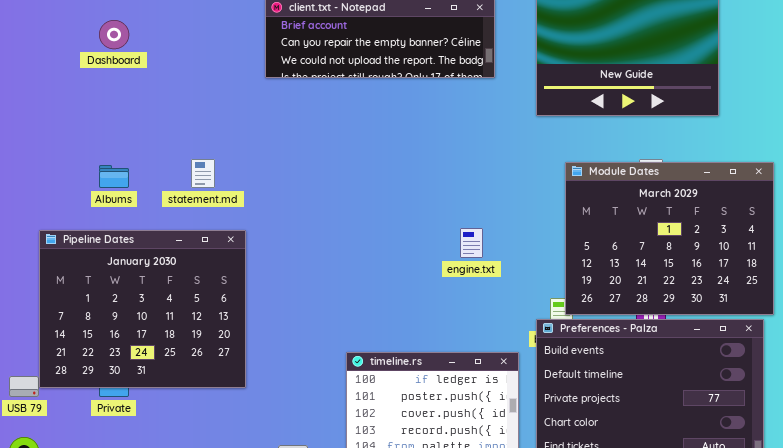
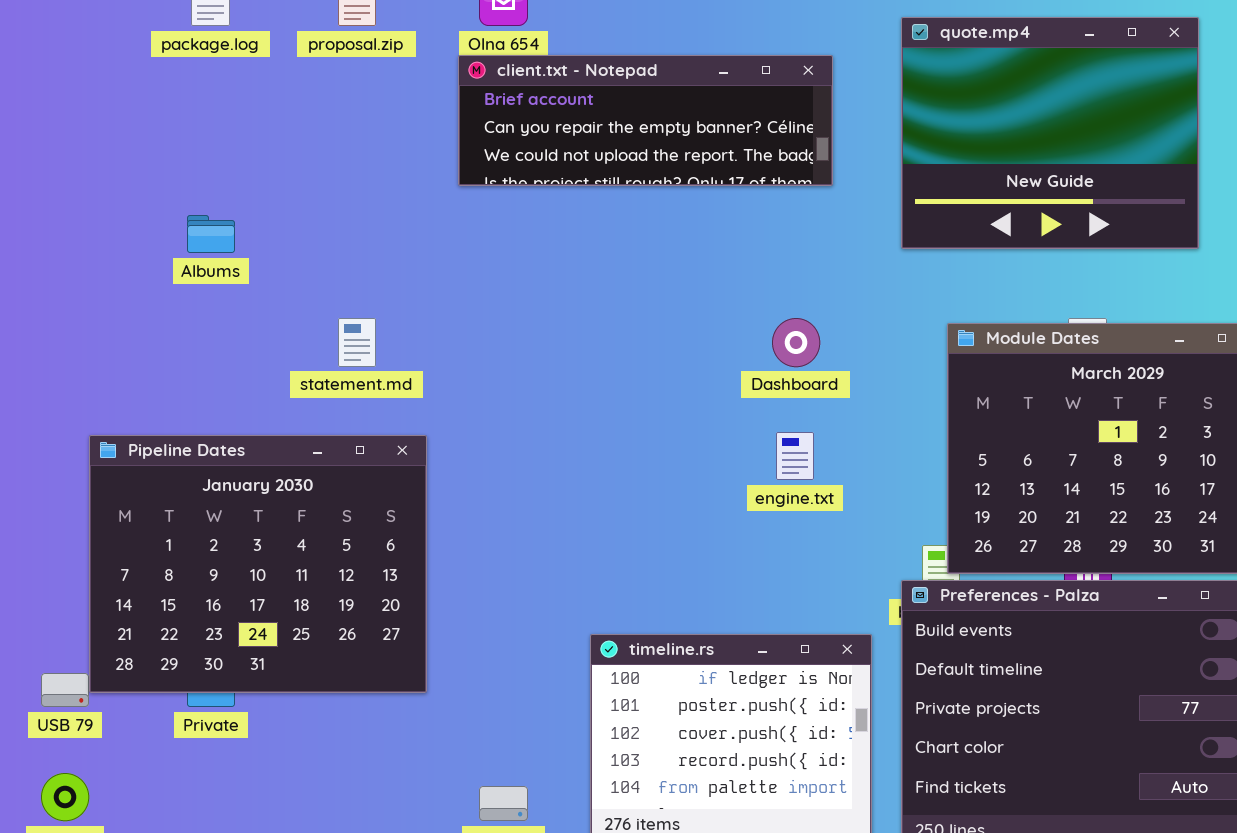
Dashboard: [99,20,129,49] -> [772,318,820,367], moved
Albums: [99,165,129,188] -> [187,215,235,253], moved

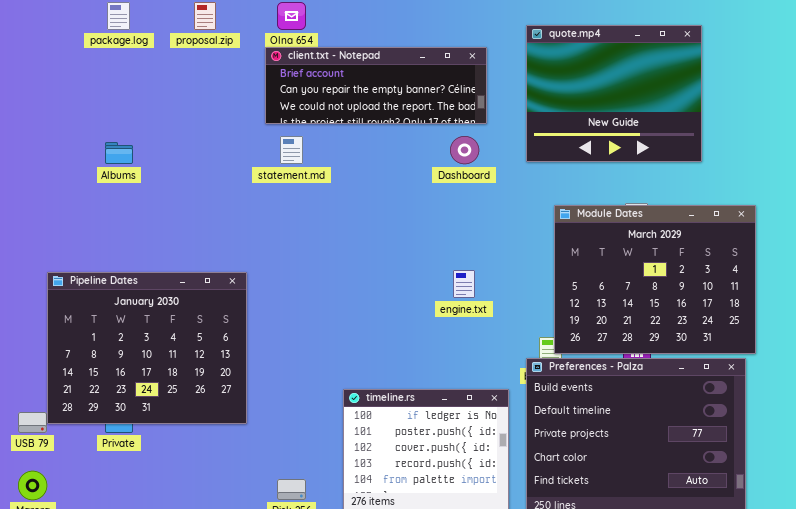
statement.md: [338,318,376,367] -> [280,136,303,164], moved
Dashboard: [772,318,820,367] -> [450,136,479,164], moved

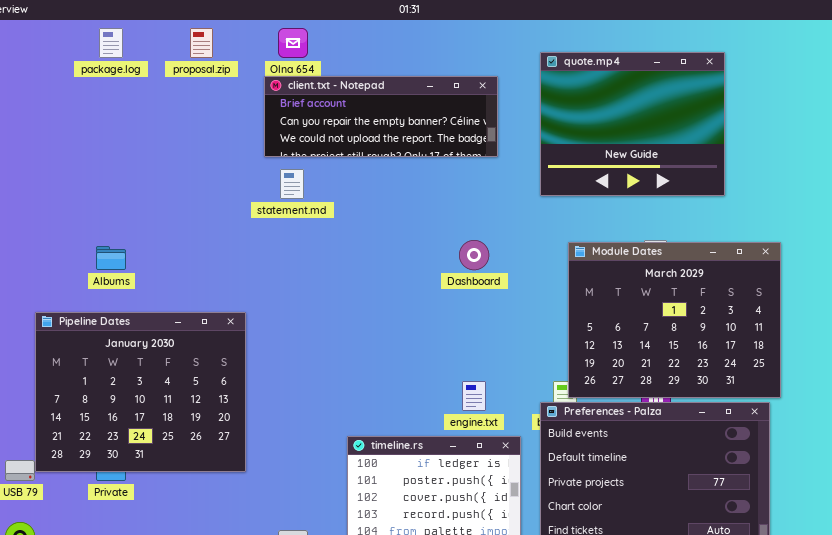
Dashboard: [450,136,479,164] -> [459,240,489,270], moved
Albums: [105,142,133,164] -> [96,246,126,270], moved
engine.txt: [453,270,475,298] -> [462,381,486,411], moved

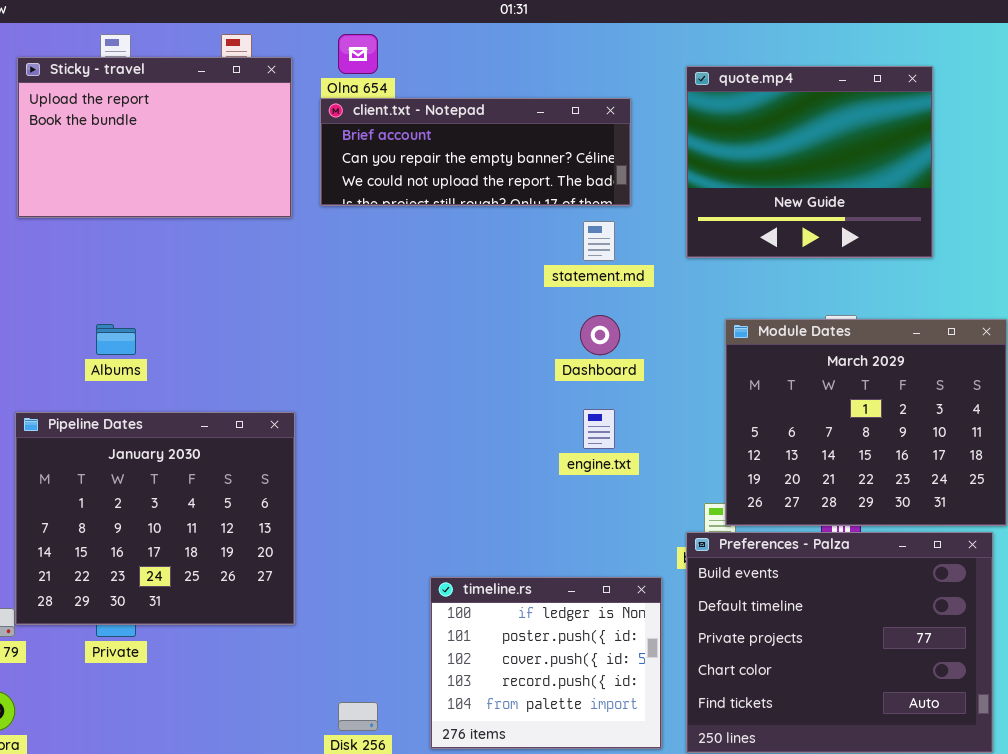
Sticky - travel: none -> [17,57,292,218], opened
statement.md: [280,169,304,199] -> [583,221,615,261], moved
engine.txt: [462,381,486,411] -> [583,409,615,449], moved

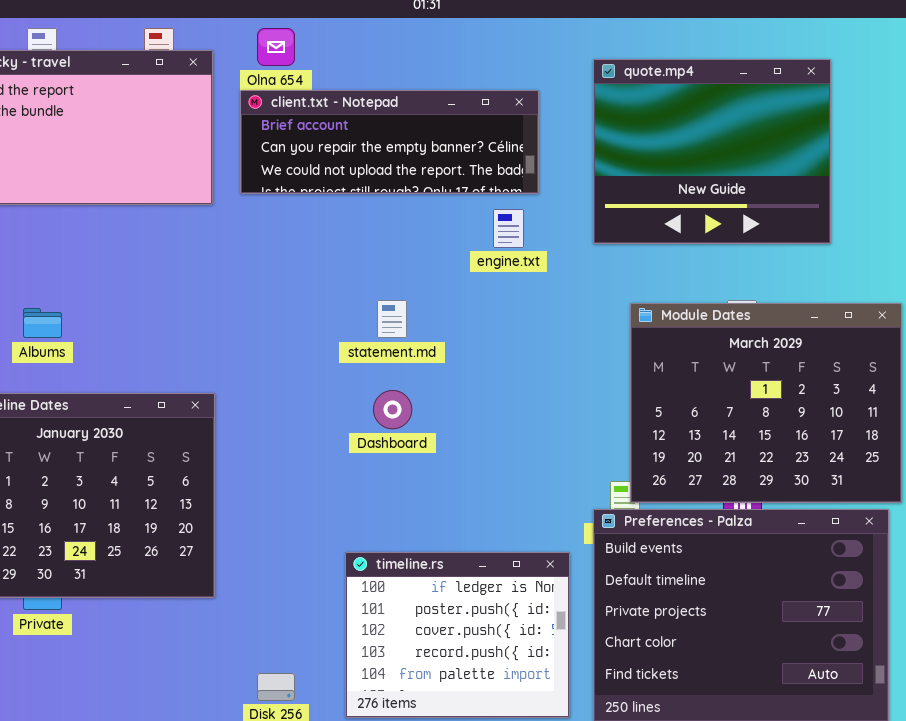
statement.md: [583,221,615,261] -> [377,300,407,338], moved
Dashboard: [580,315,620,355] -> [373,390,412,429], moved
engine.txt: [583,409,615,449] -> [493,209,524,248], moved

